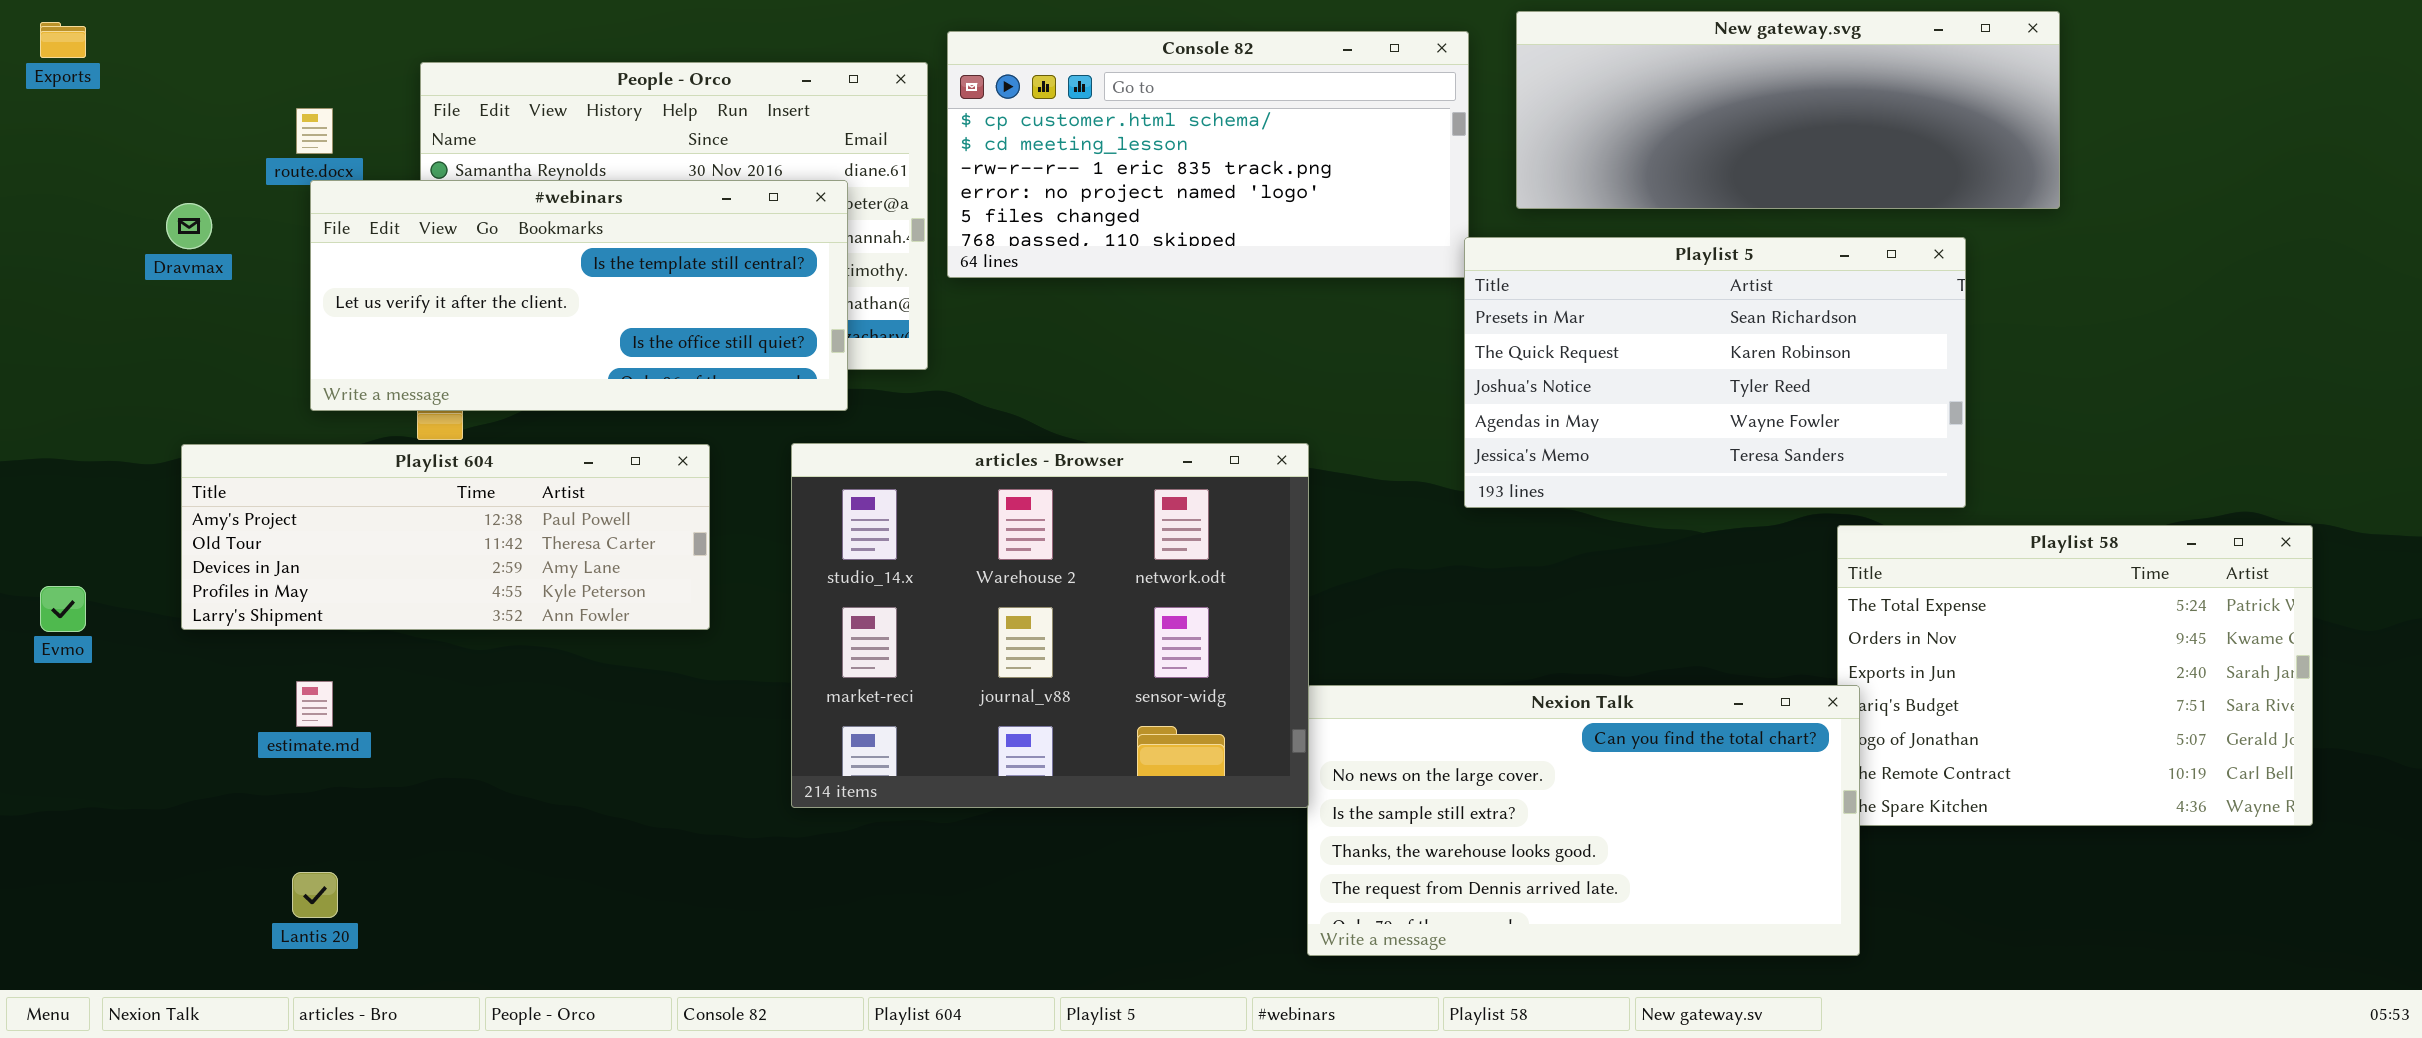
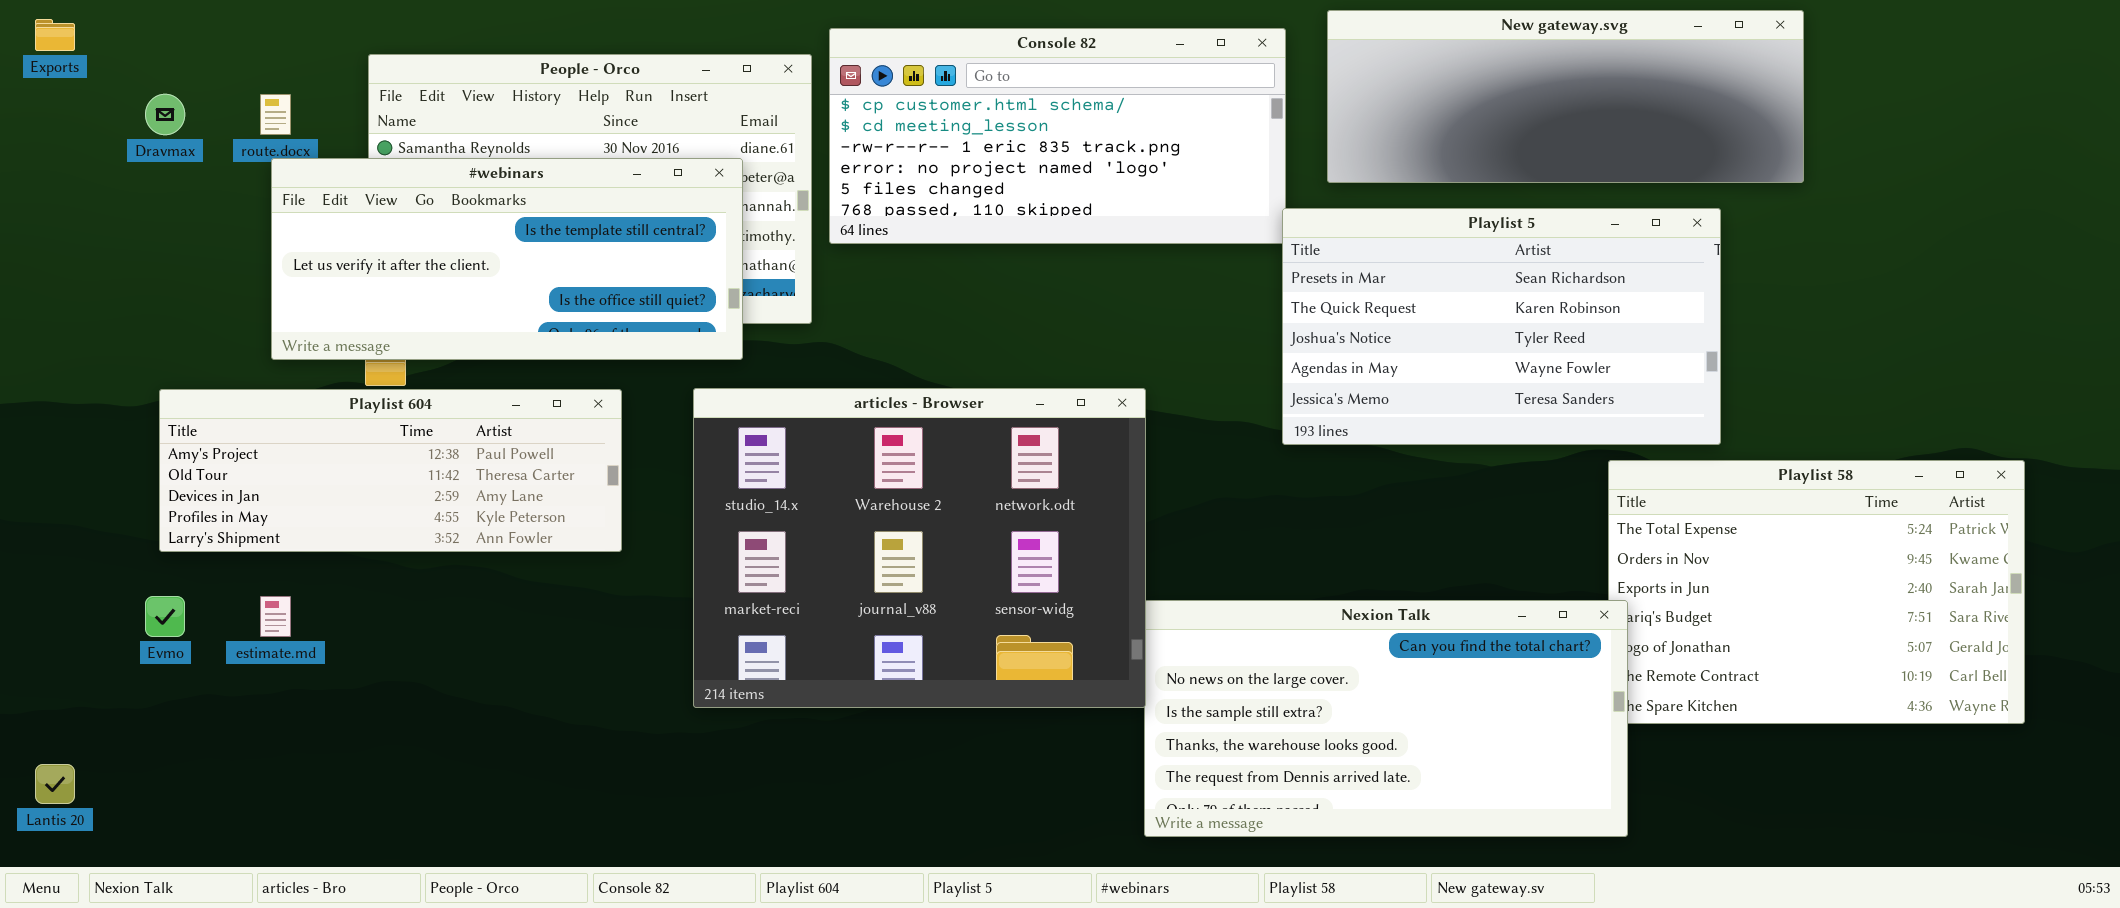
Dravmax: [166,203,212,249] -> [145,94,185,135], moved
Evmo: [40,586,86,632] -> [145,596,185,637], moved
Lantis 20: [292,872,338,918] -> [35,764,75,804], moved

